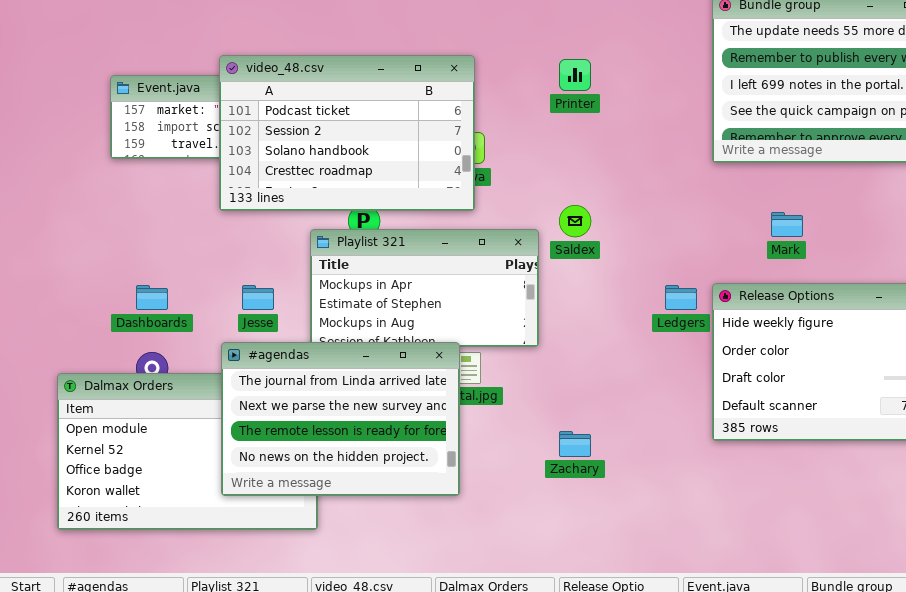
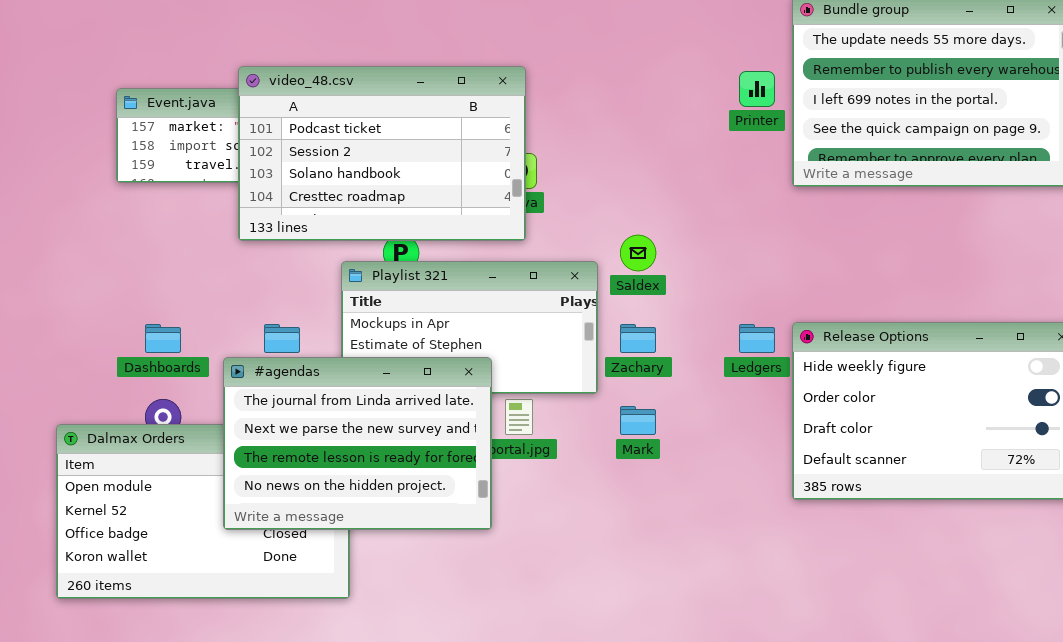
Printer: [559,59,591,91] -> [739,71,775,107], moved
Mark: [771,212,803,237] -> [620,406,656,435], moved
#agendas: [221,342,460,496] -> [223,357,492,530], moved
Zachary: [559,431,591,457] -> [620,324,656,353], moved

